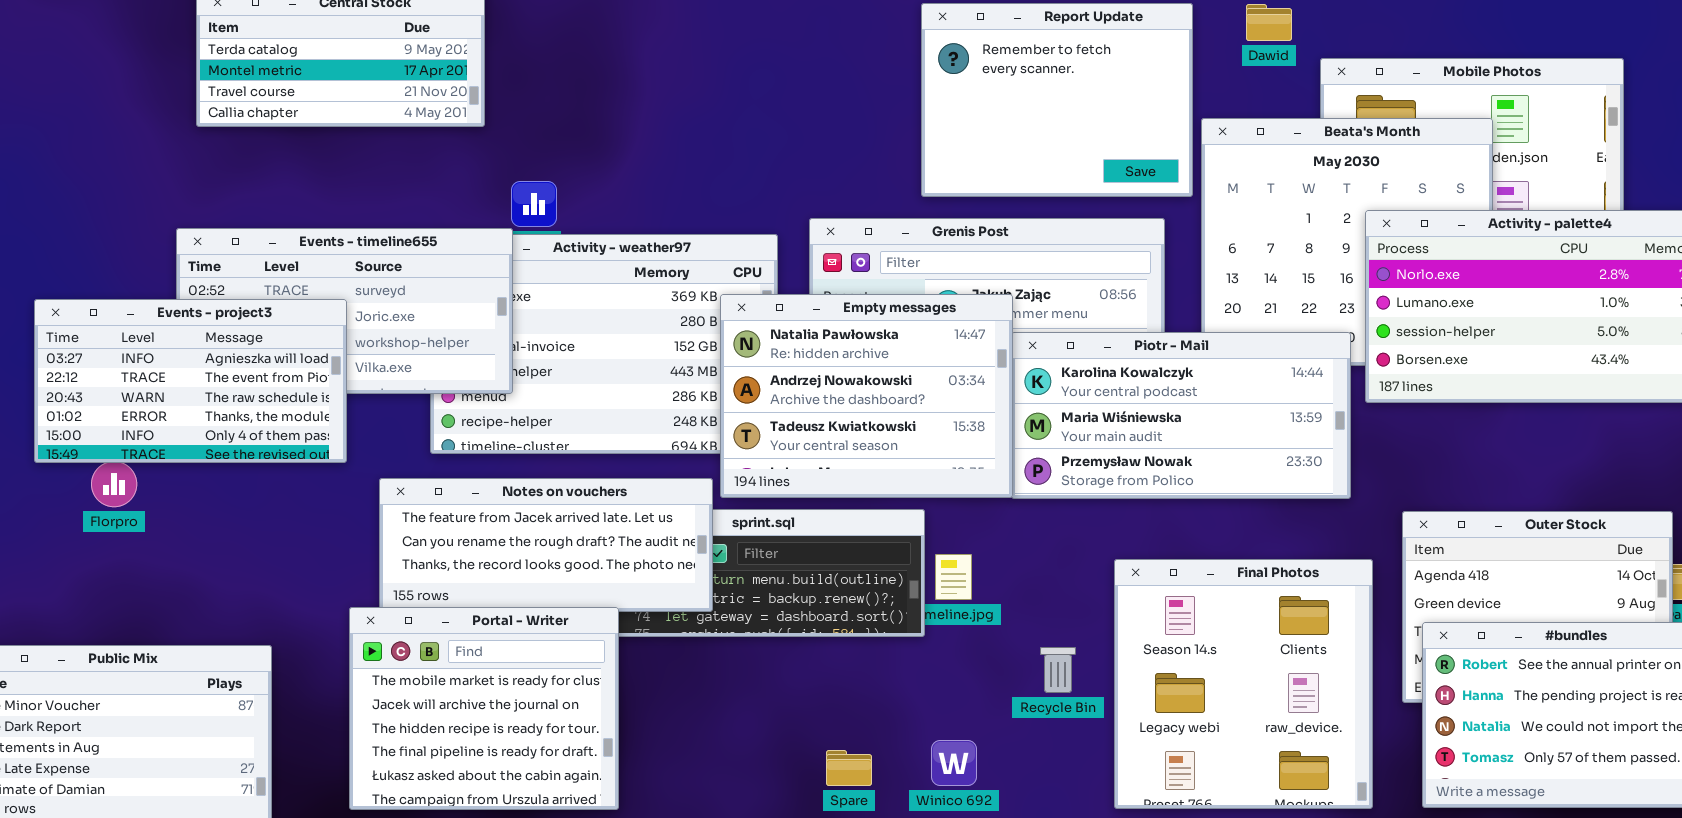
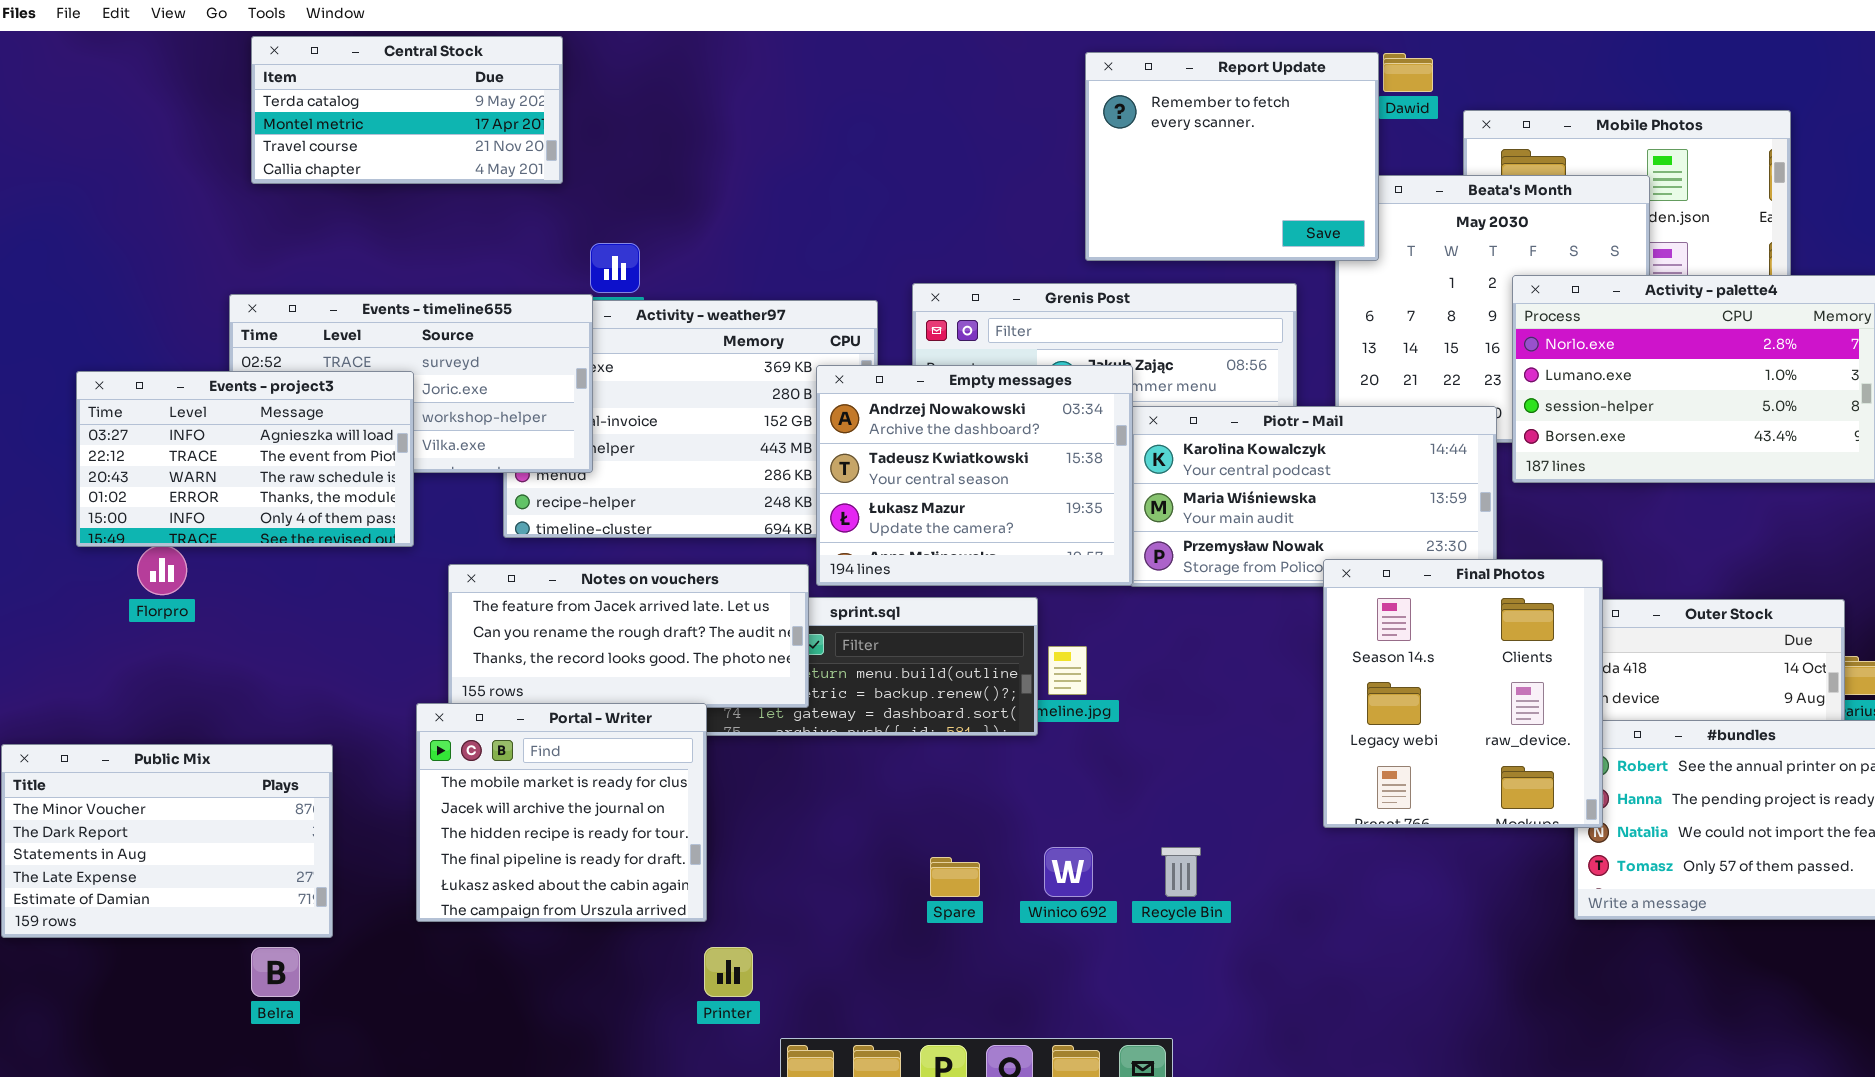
Report Update: [921,3,1193,197] -> [1085,52,1379,261], moved
Empty messages: [720,294,1013,498] -> [816,365,1133,586], scrolled down 1 row
Final Photos: [1114,559,1373,809] -> [1323,559,1603,828], moved
Recycle Bin: [1040,647,1076,693] -> [1161,847,1201,897], moved

